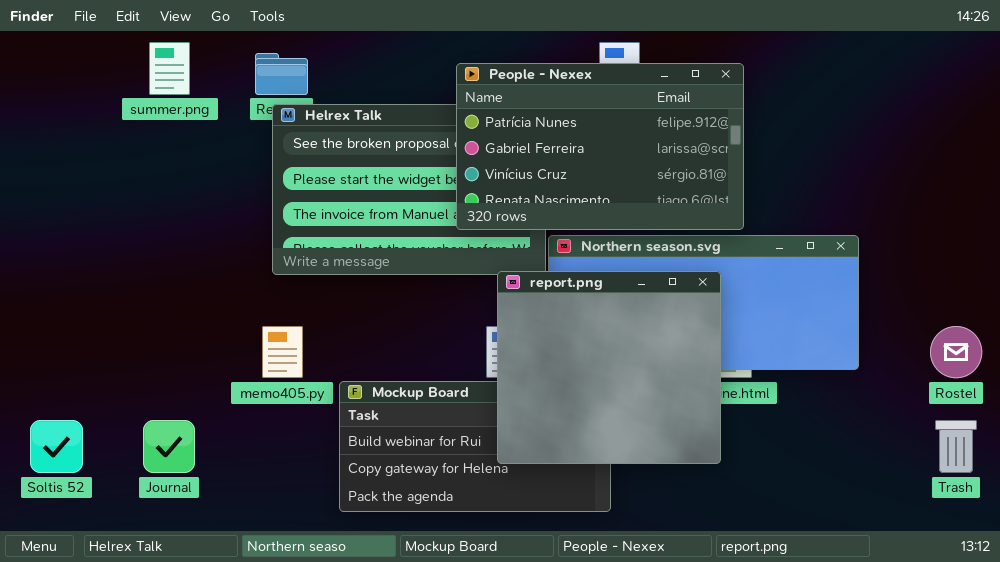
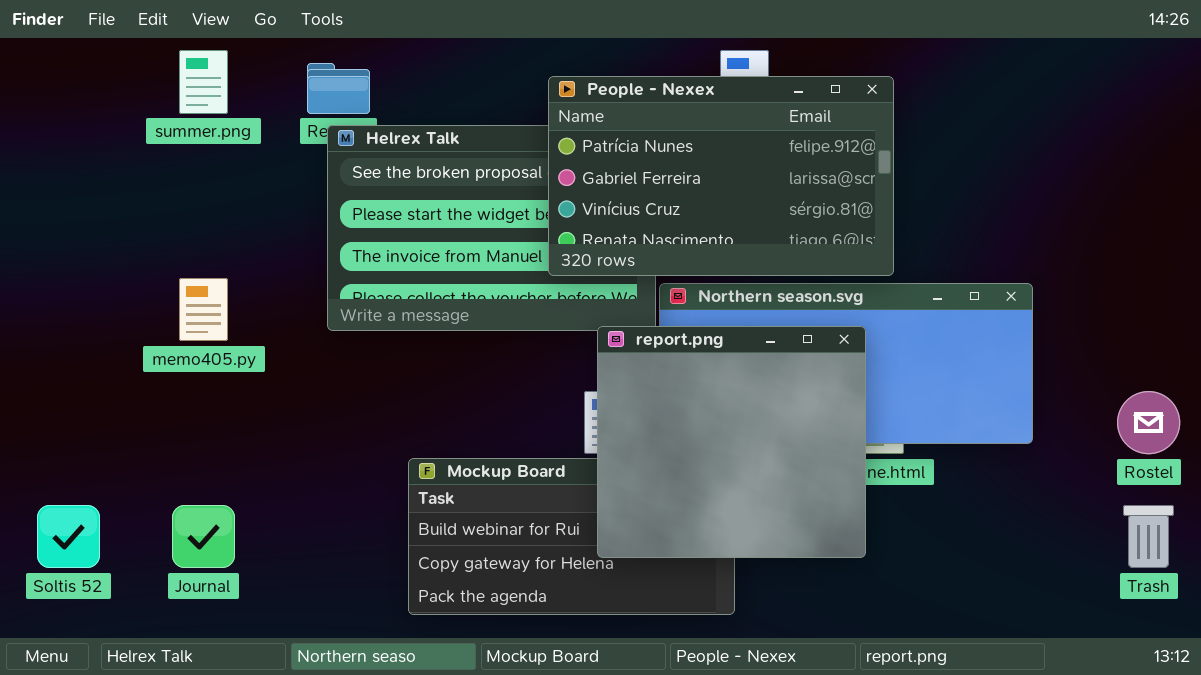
memo405.py: [262,326,303,378] -> [179,278,228,341], moved

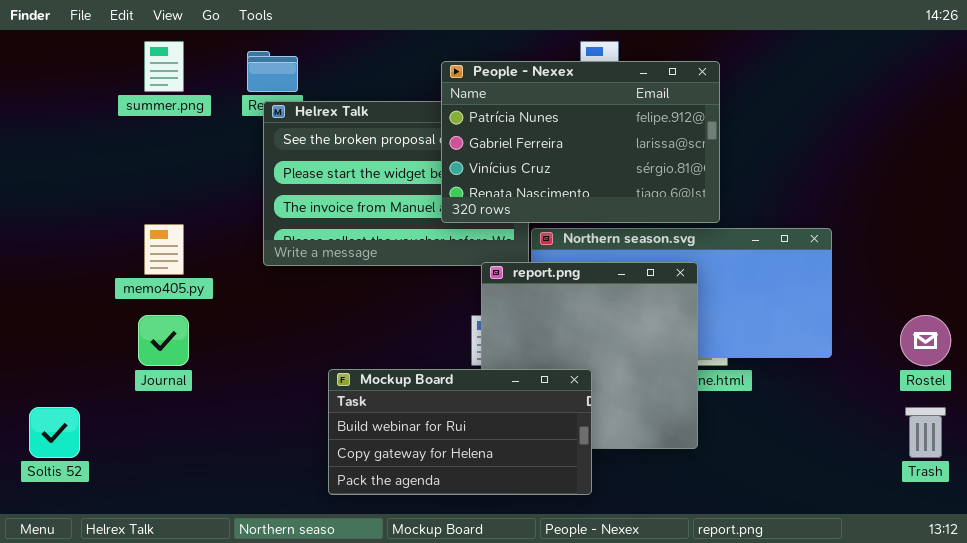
Mockup Board: [408,458,735,615] -> [328,369,592,495], raised
Journal: [172,505,235,568] -> [138,315,189,366], moved

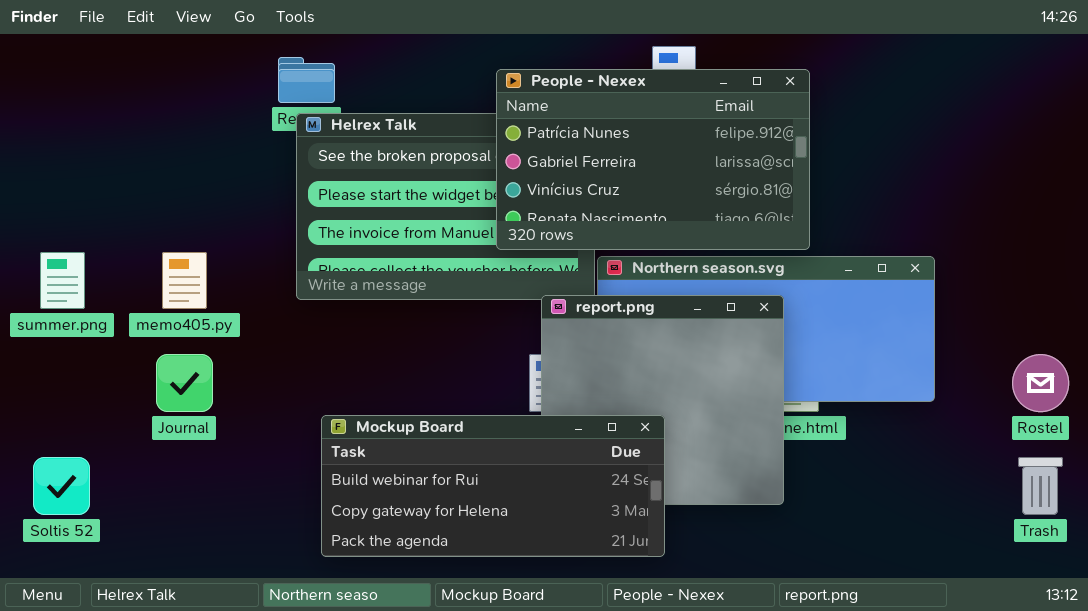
summer.png: [144,41,184,92] -> [40,252,85,309], moved
Mockup Board: [328,369,592,495] -> [321,415,665,557], resized

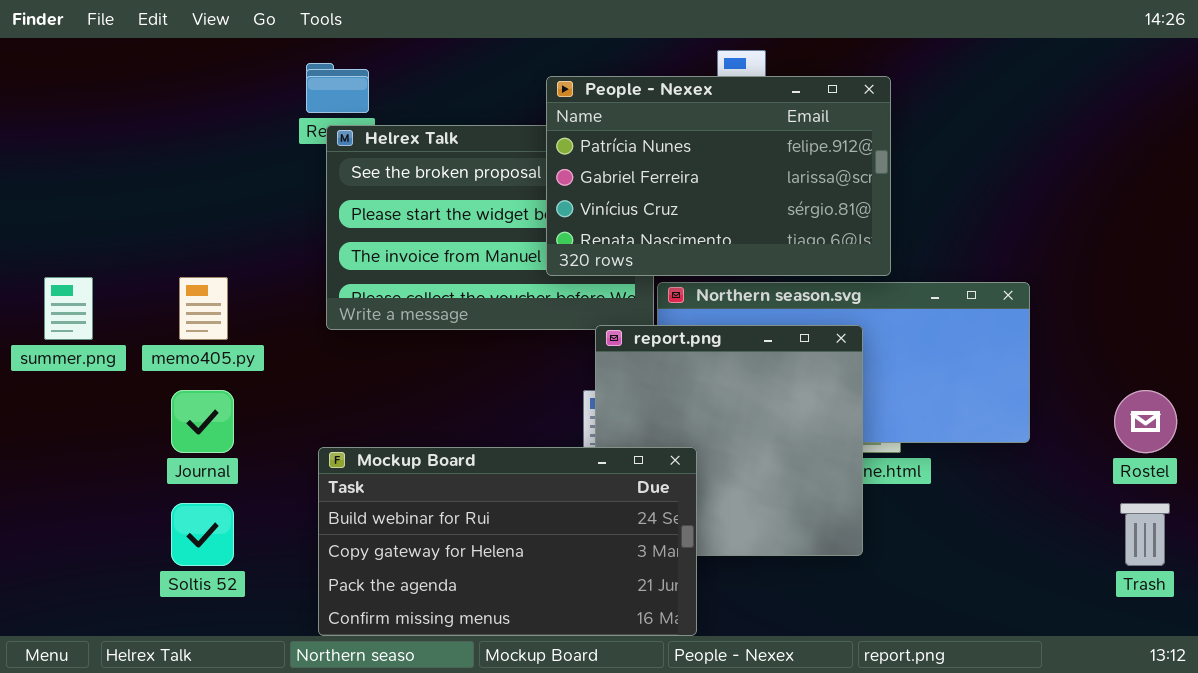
Mockup Board: [321,415,665,557] -> [318,447,697,636], moved, resized
Soltis 52: [33,457,90,515] -> [171,503,234,566], moved

